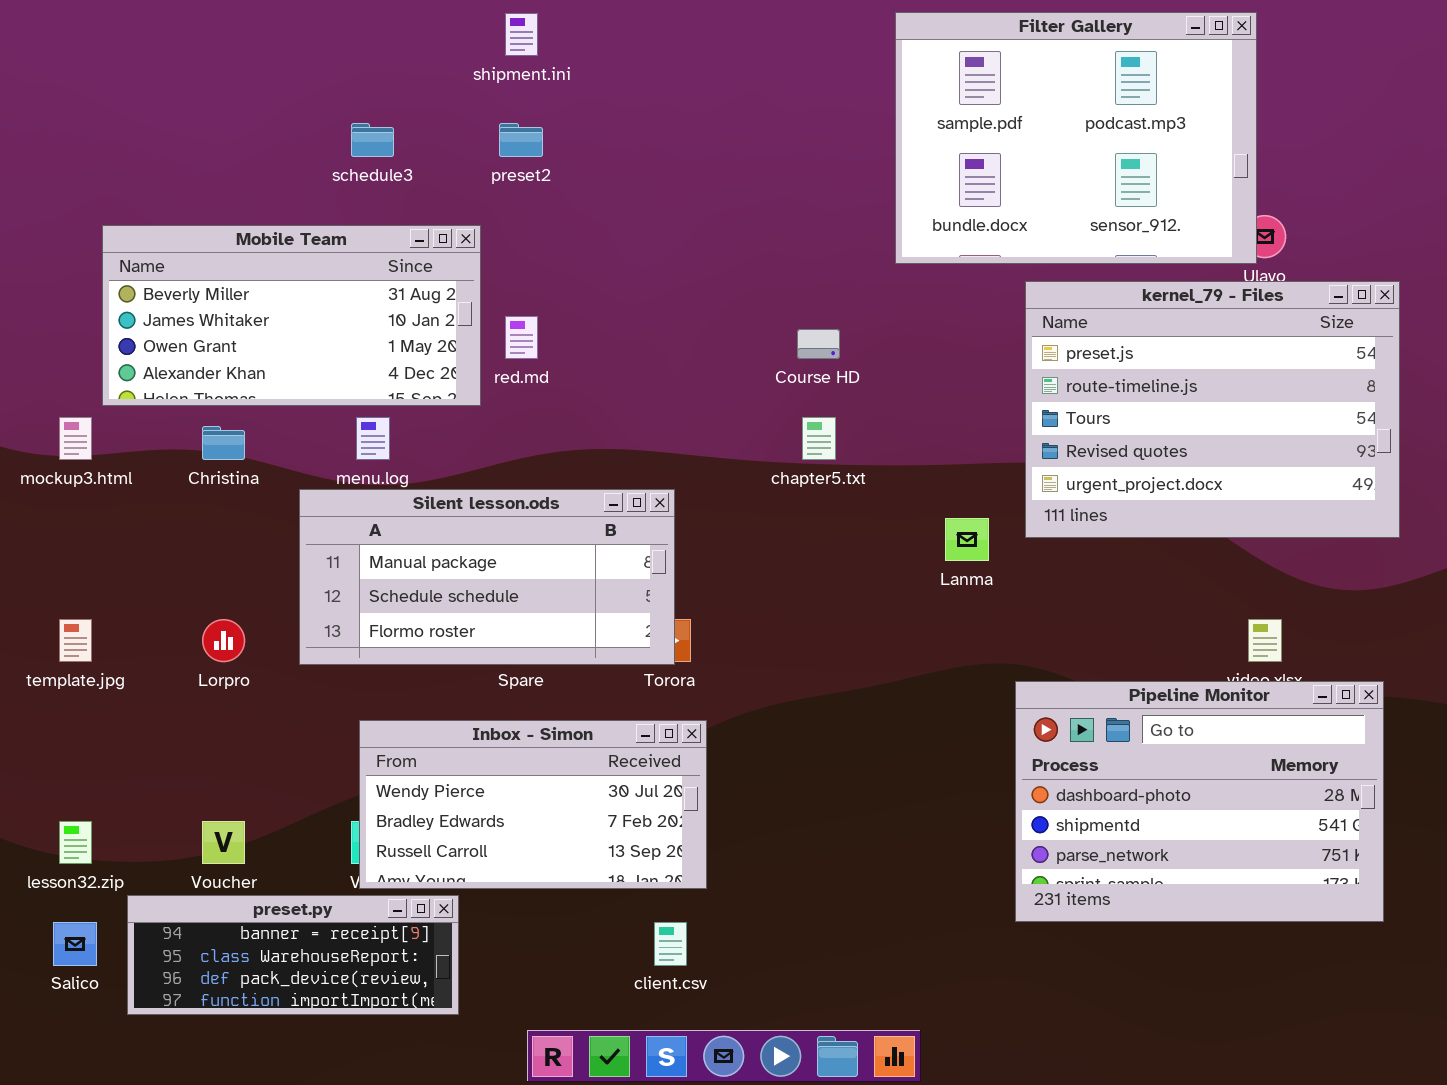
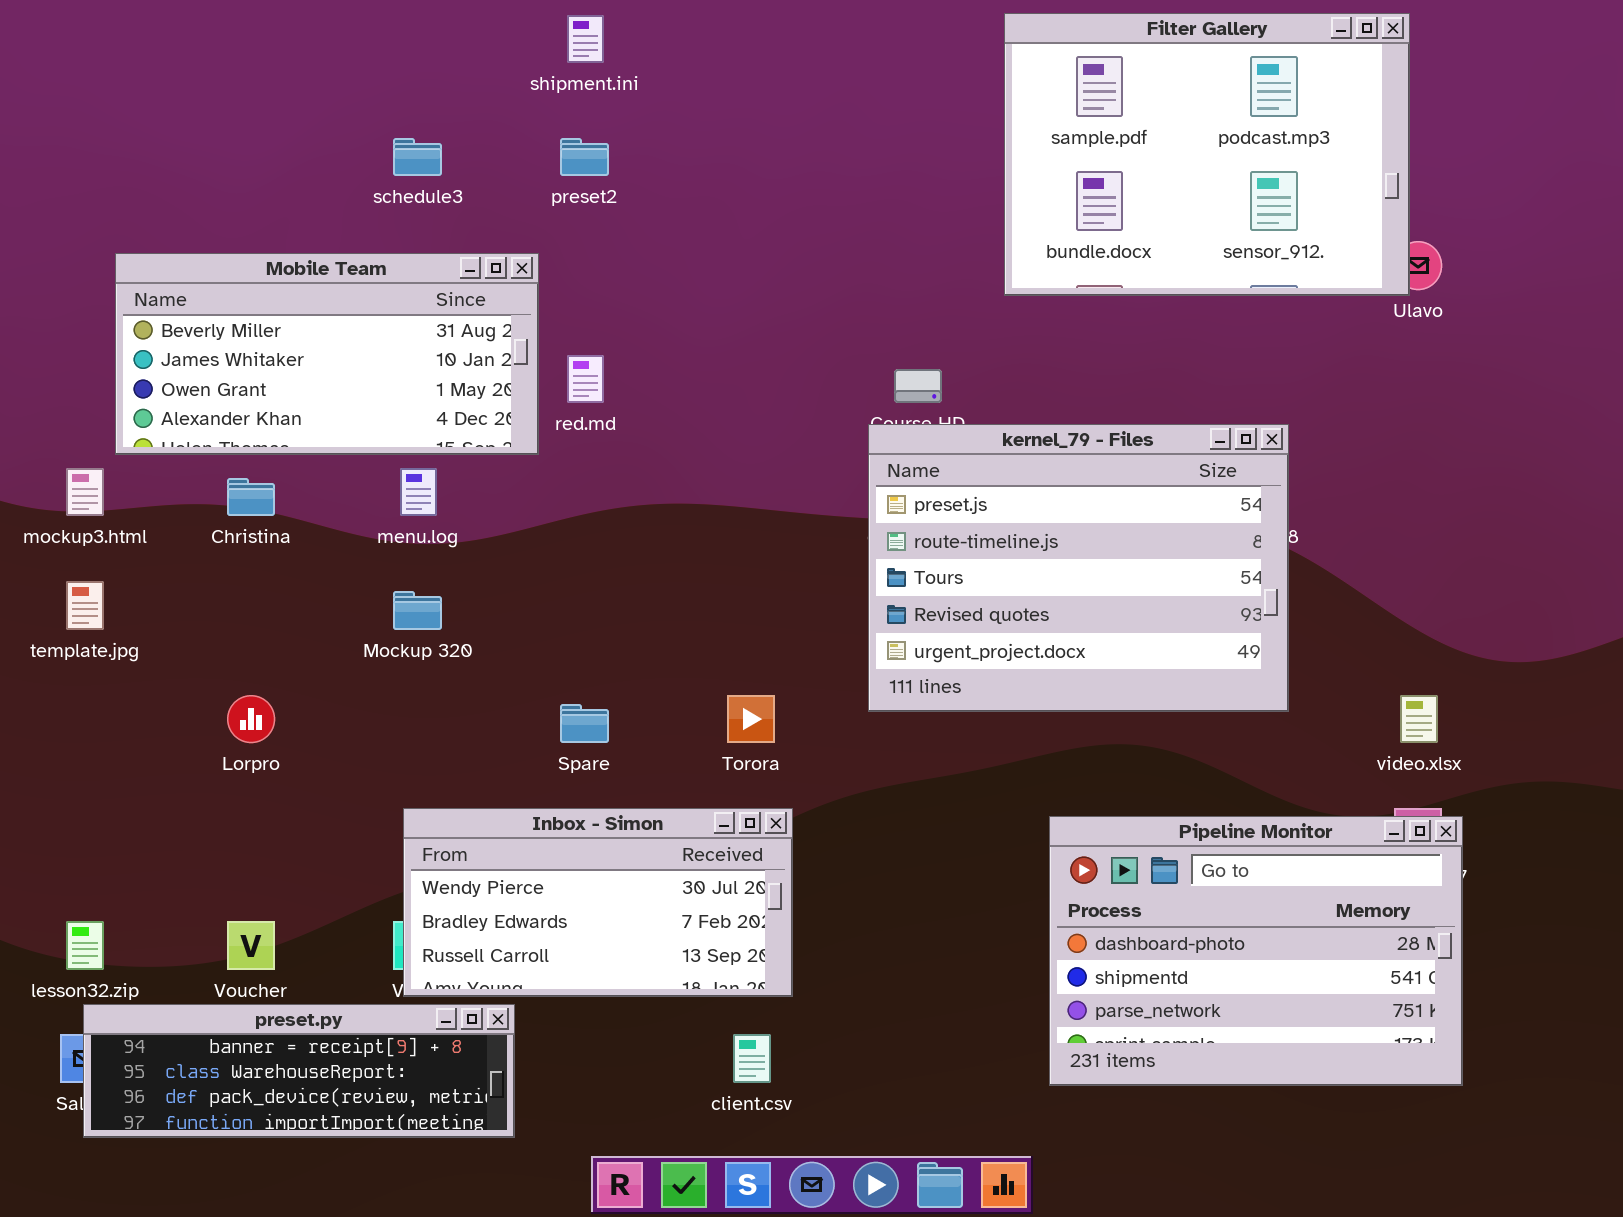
kernel_79 - Files: [1025,281,1400,538] -> [868,424,1289,712], moved
Silent lesson.ods: [299,489,675,665] -> none, closed
template.jpg: [59,619,92,662] -> [66,581,104,630], moved
Pipeline Monitor: [1015,681,1384,922] -> [1049,816,1463,1086], moved
preset.py: [127,895,459,1015] -> [83,1004,515,1138], resized

